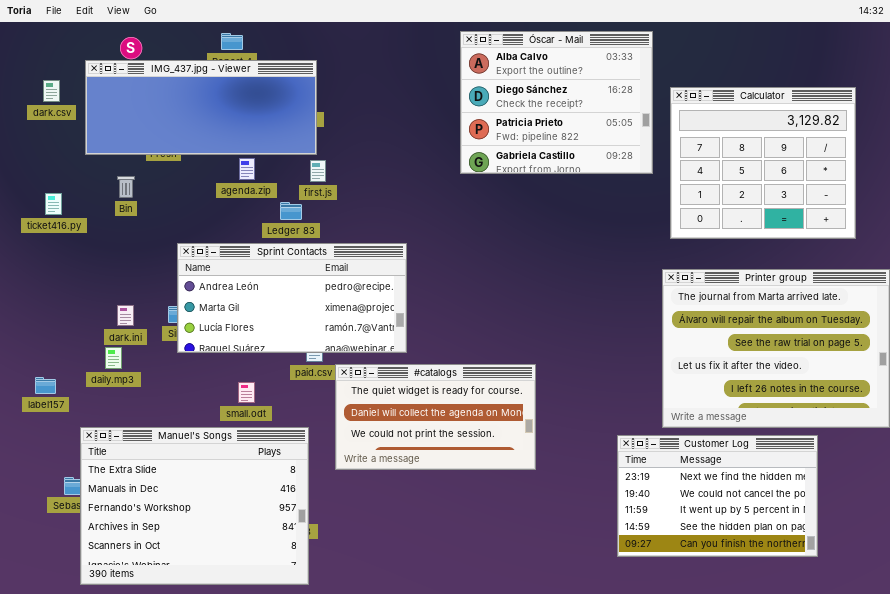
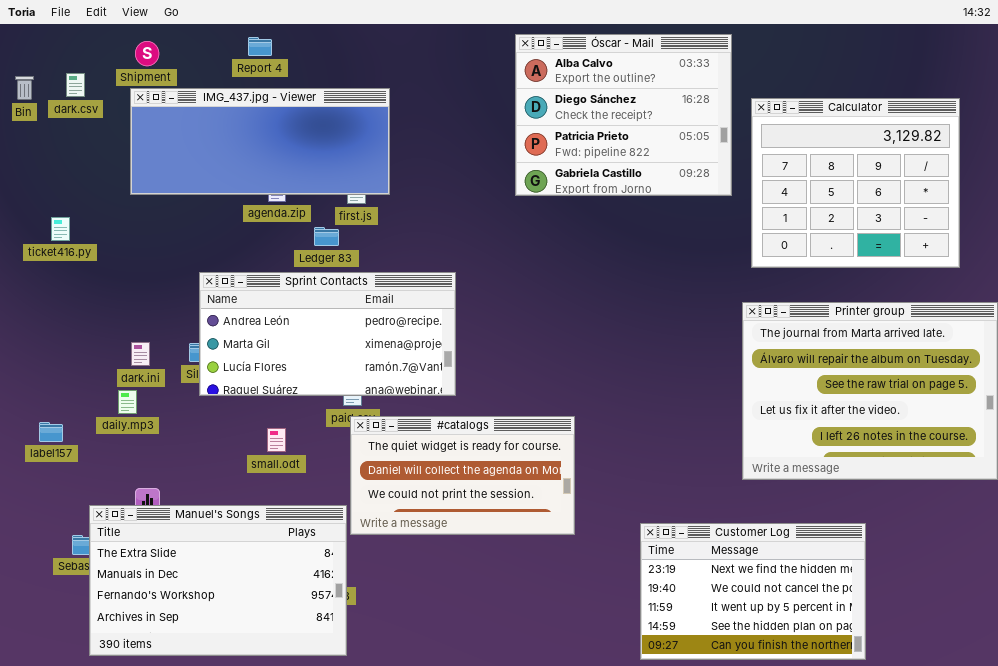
IMG_437.jpg - Viewer: [85,60,317,155] -> [130,88,390,195], moved
dark.csv: [43,80,60,102] -> [66,73,85,97], moved
Bin: [117,176,135,198] -> [15,76,34,100], moved
#catalogs: [335,364,536,470] -> [350,416,575,535], moved
Manuel's Songs: [80,427,309,585] -> [89,505,347,656], resized
Customer Log: [617,435,818,557] -> [640,523,866,660], moved

